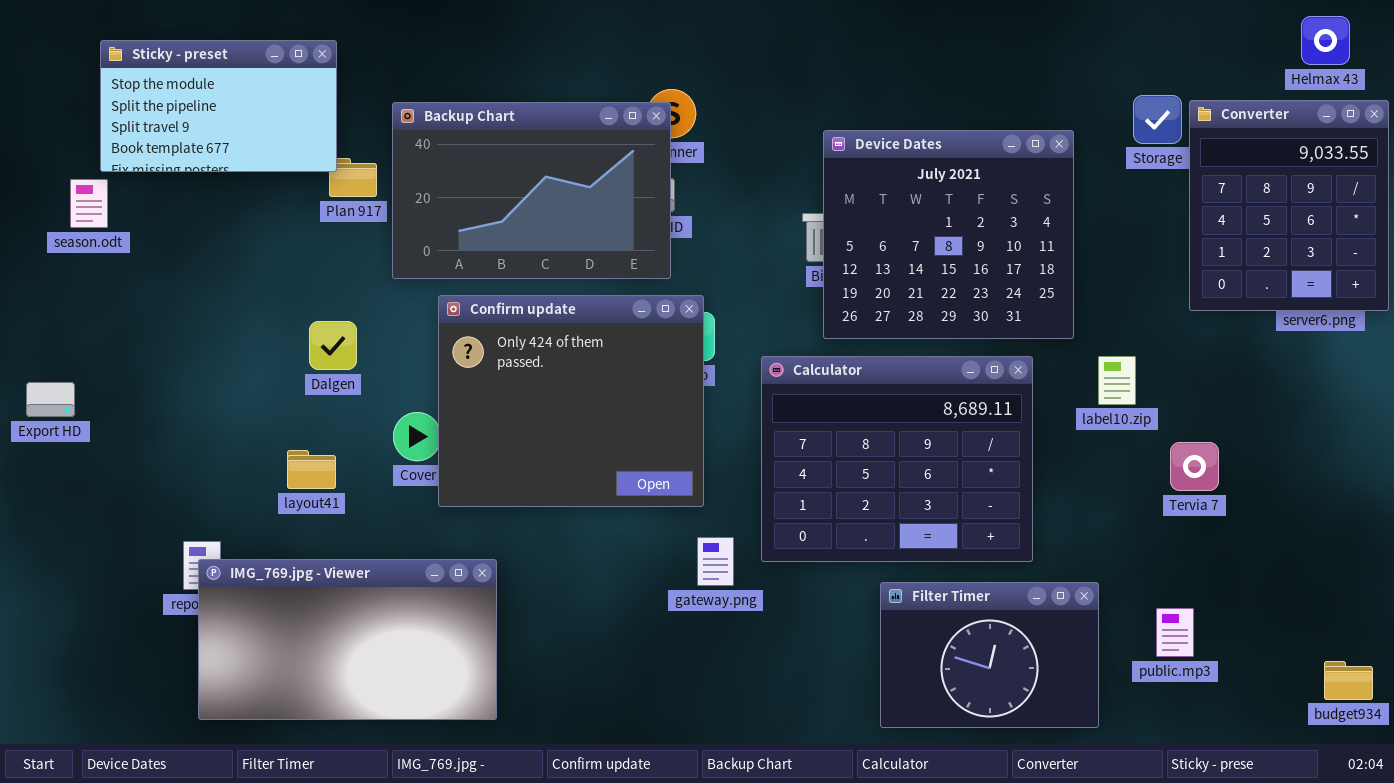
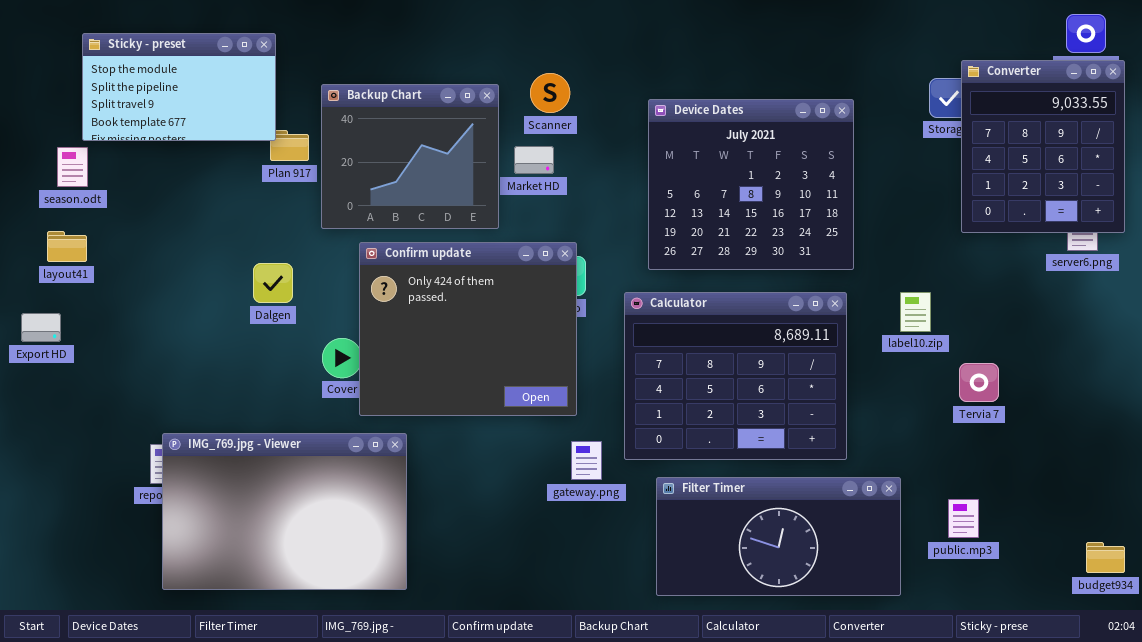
Converter: [1189,100,1389,311] -> [961,60,1125,233], moved
Backup Chart: [392,102,671,279] -> [321,84,499,229], resized
Device Dates: [823,130,1074,339] -> [648,99,854,270], moved
layout41: [287,450,336,489] -> [47,231,87,262], moved
IMG_769.jpg - Viewer: [198,559,497,720] -> [162,433,407,590], resized
Filter Timer: [880,582,1099,728] -> [656,477,901,596], resized

